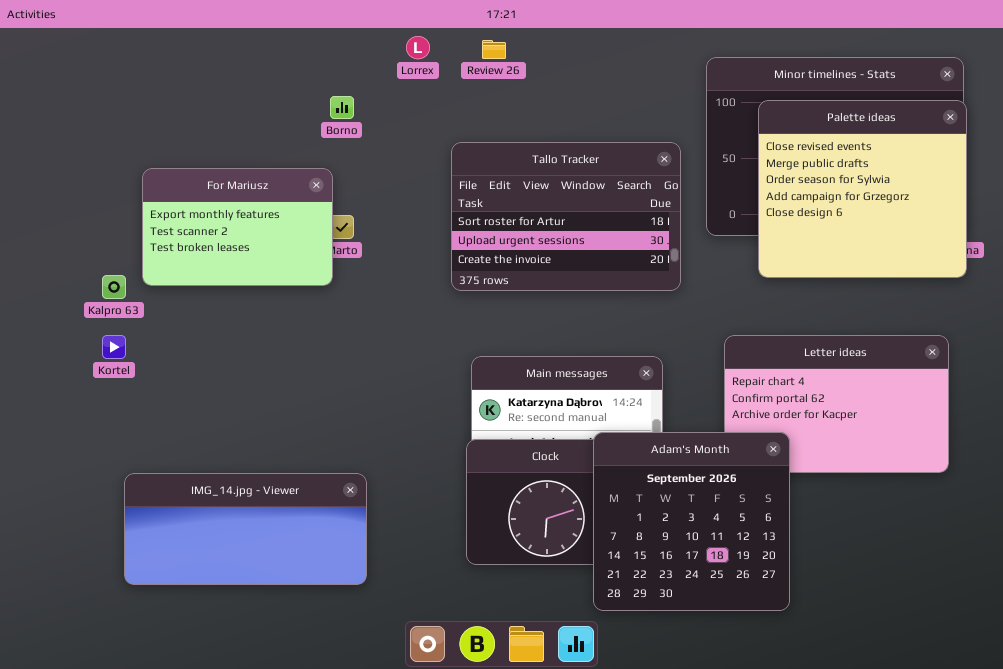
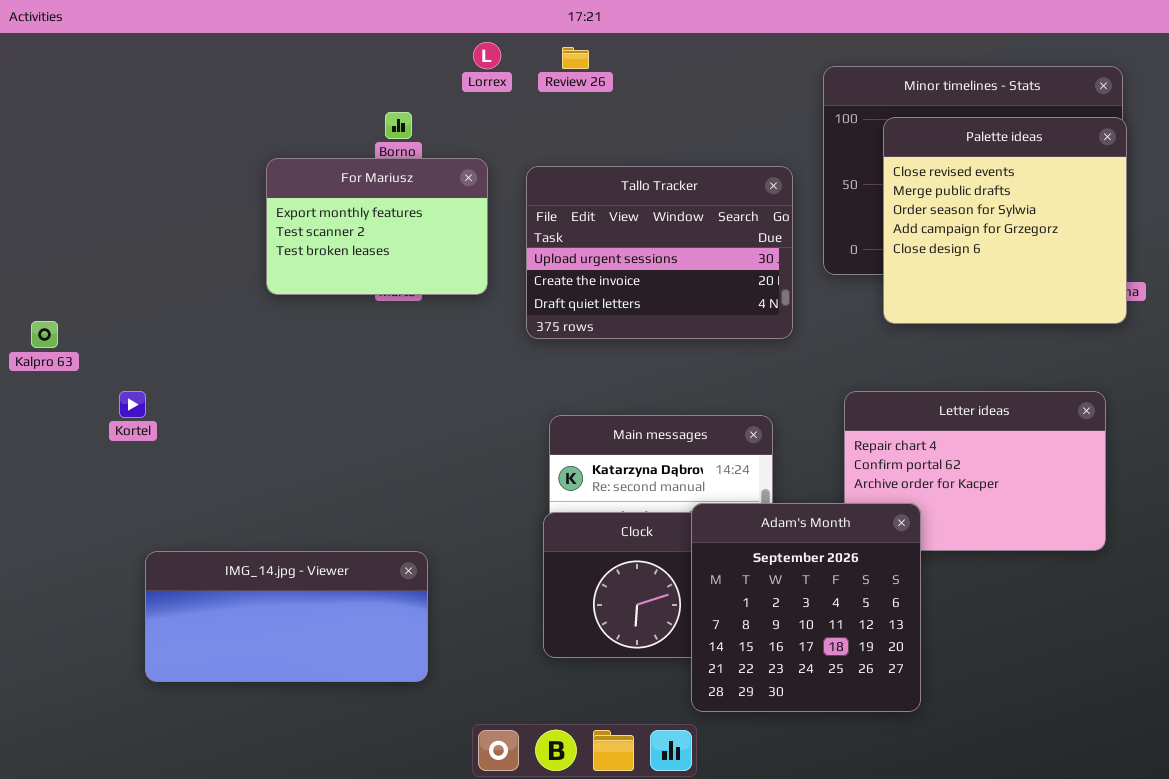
Tallo Tracker: [451,142,681,291] -> [526,166,793,339], scrolled down 1 row
For Mariusz: [142,168,333,286] -> [266,158,488,295], moved
Kalpro 63: [102,275,126,299] -> [31,321,58,348], moved

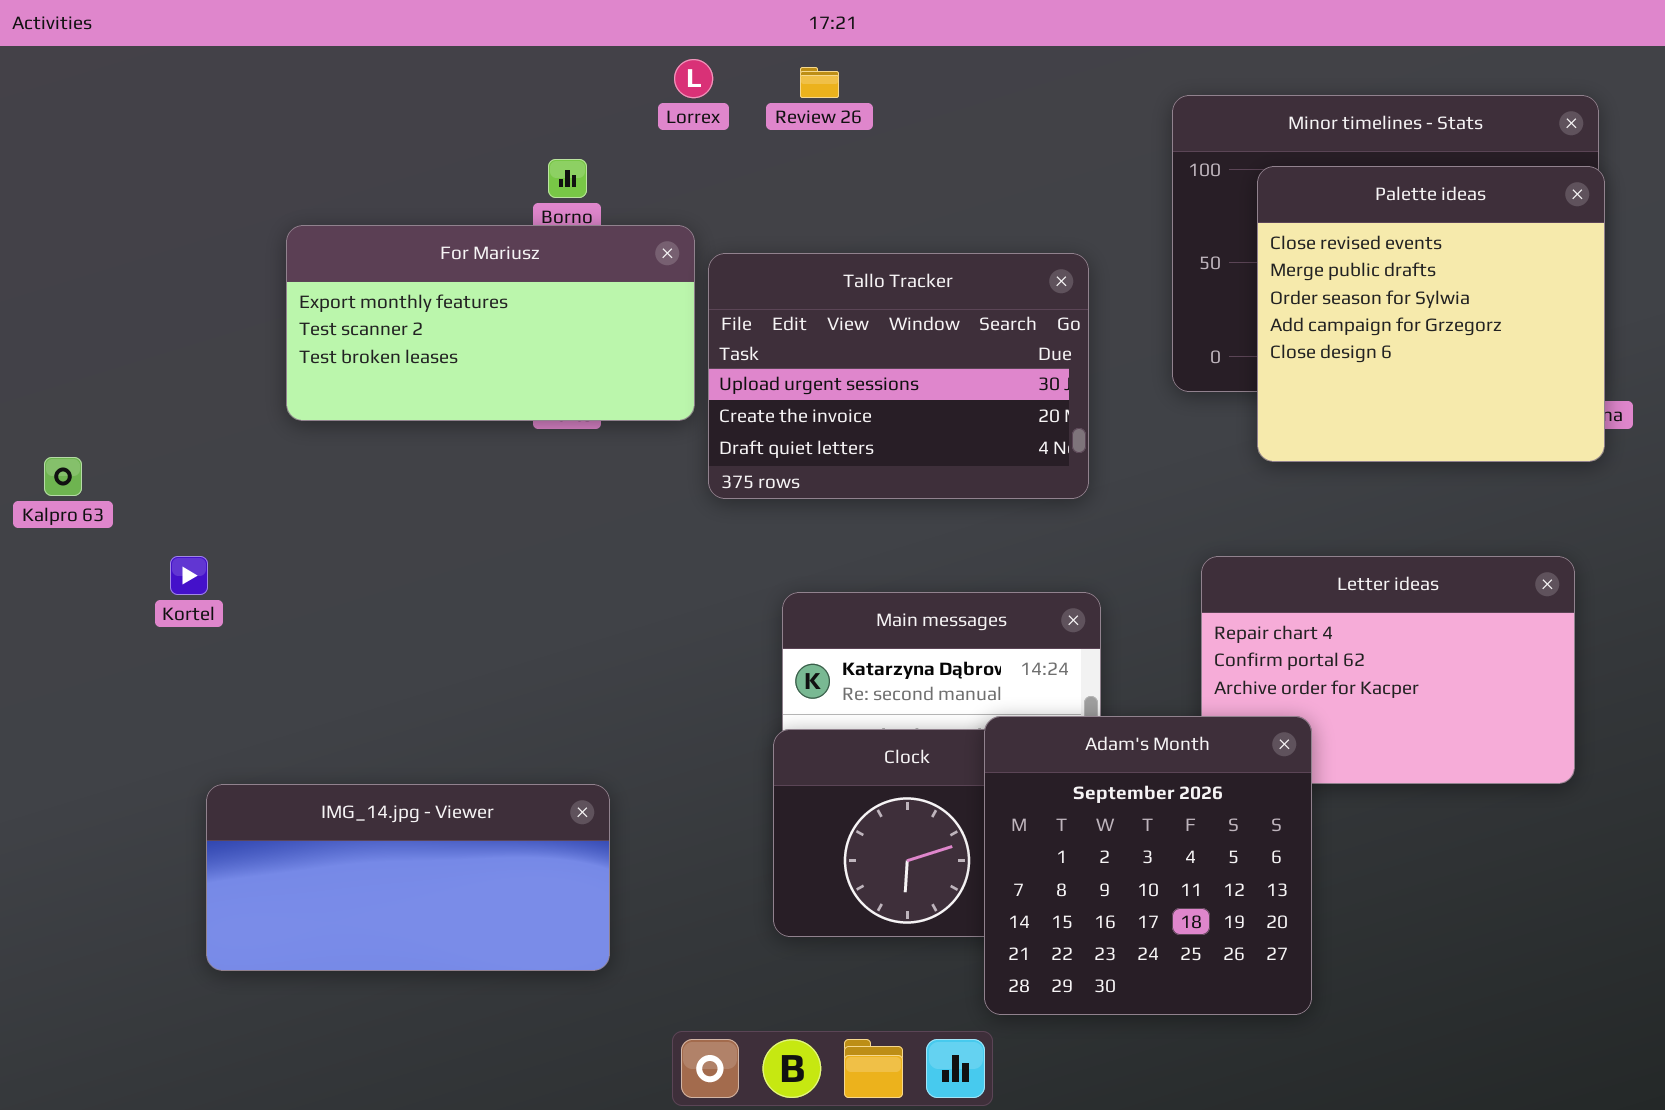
For Mariusz: [266,158,488,295] -> [286,225,695,421], resized
Tallo Tracker: [526,166,793,339] -> [708,253,1089,499], moved

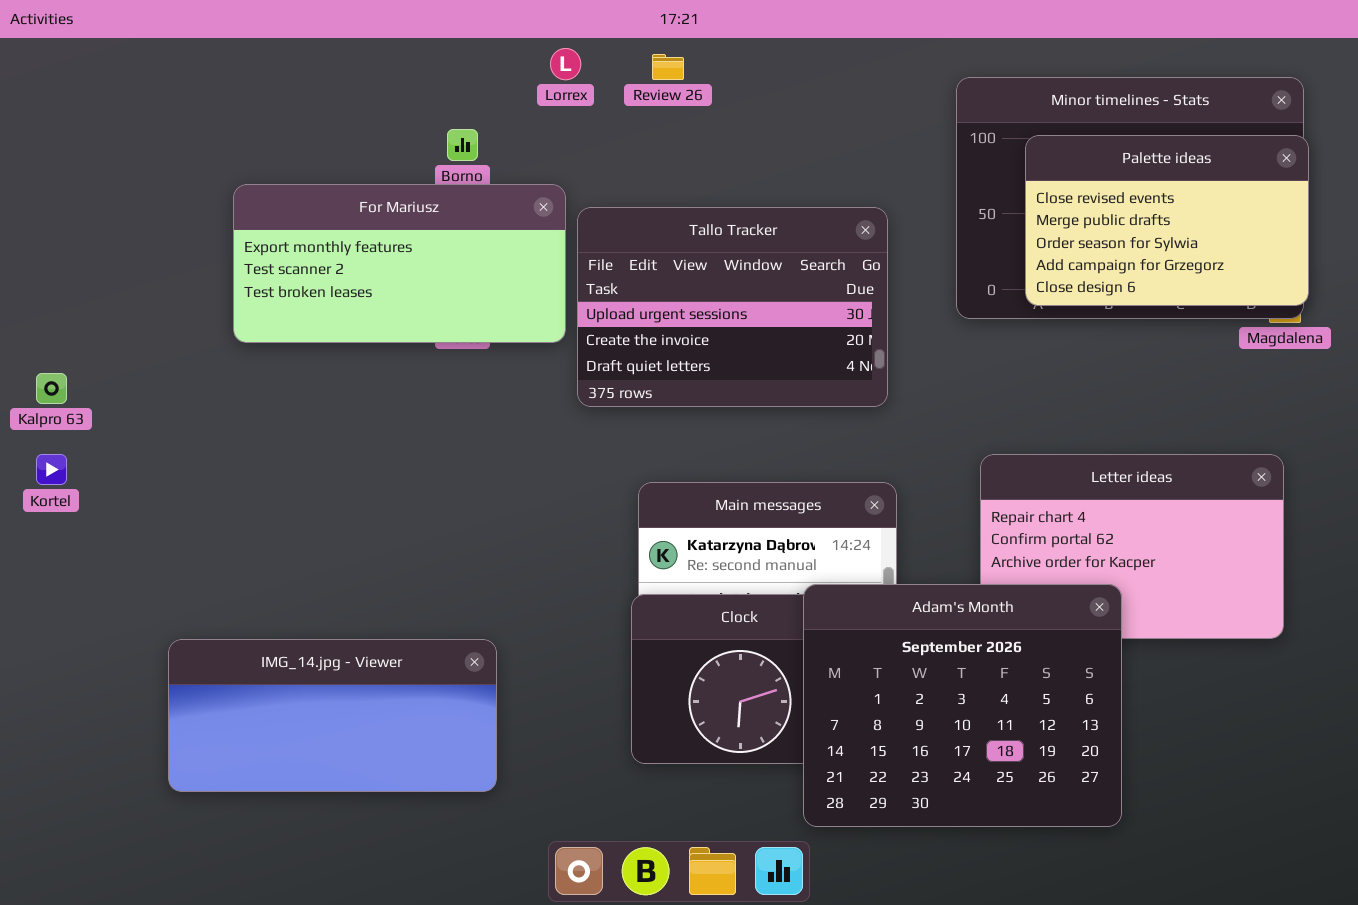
Palette ideas: [1257,166,1605,462] -> [1025,135,1309,306], resized
Kortel: [170,556,208,595] -> [36,454,67,485], moved
Adam's Month: [984,716,1312,1015] -> [803,584,1122,827], resized

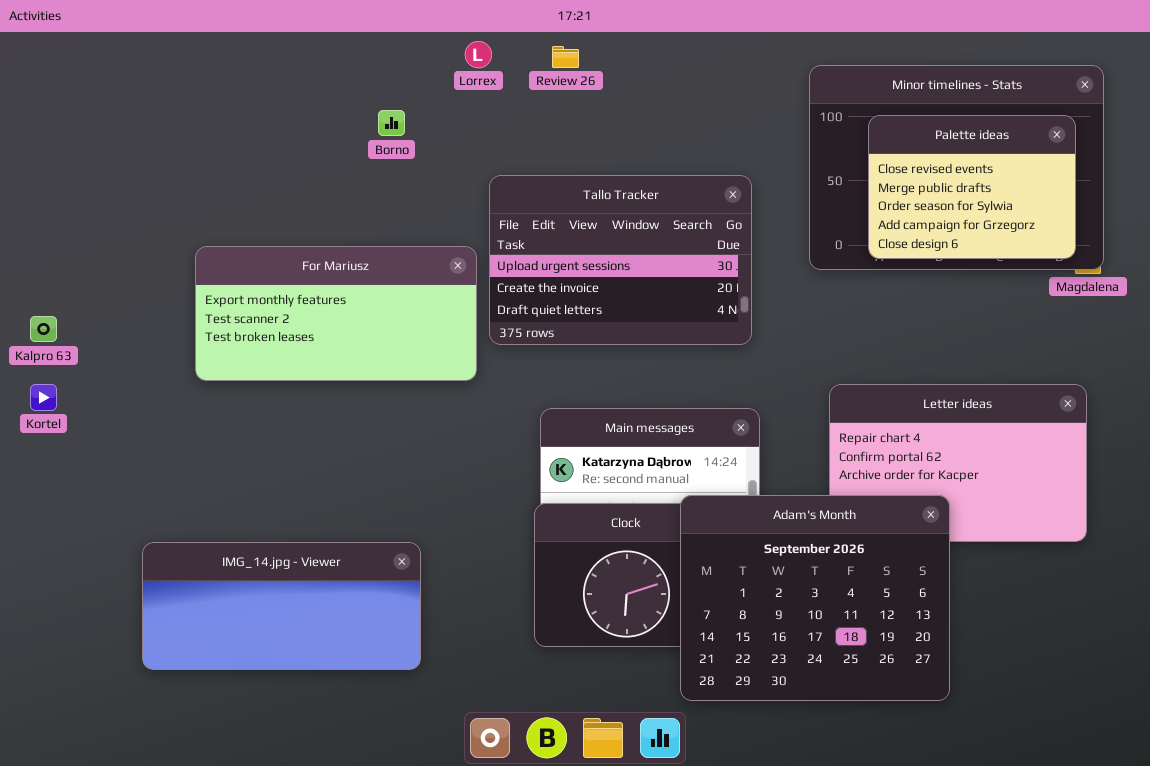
Palette ideas: [1025,135,1309,306] -> [868,115,1076,259], resized
For Mariusz: [233,184,566,343] -> [195,246,477,381], moved

